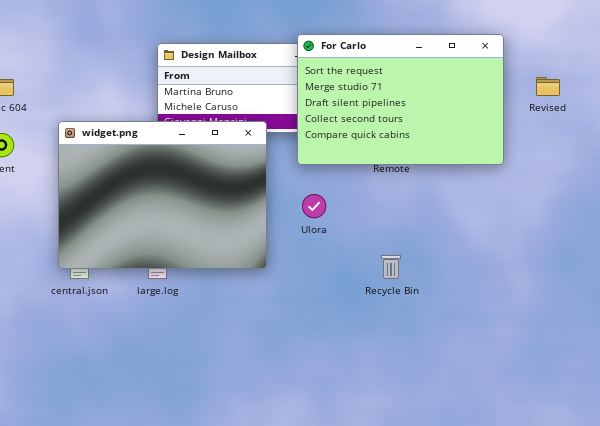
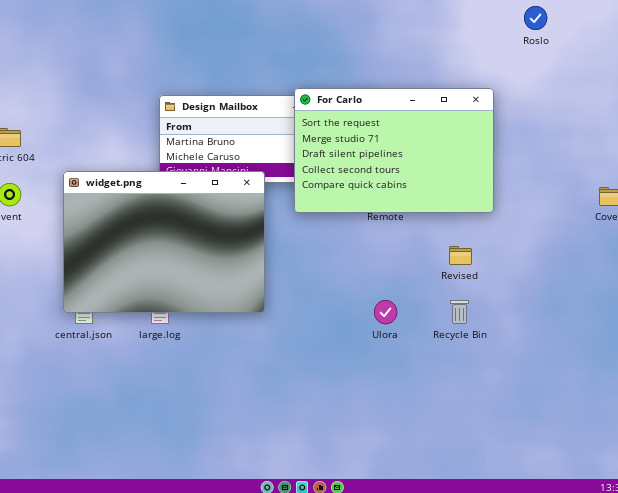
Revised: [536,77,560,96] -> [449,246,472,265], moved
Ulora: [302,194,326,218] -> [374,300,397,324], moved
Recycle Bin: [381,255,401,279] -> [450,300,469,324], moved

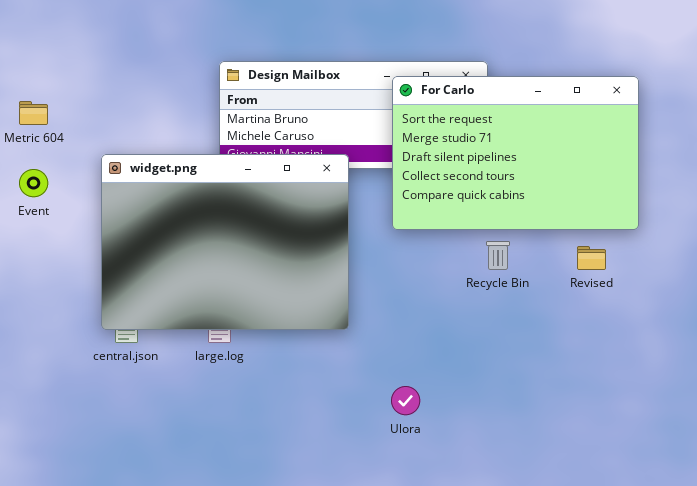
For Carlo: [294,88,494,213] -> [392,76,639,230], moved
Ulora: [374,300,397,324] -> [391,386,420,415], moved
Recycle Bin: [450,300,469,324] -> [486,241,510,270], moved

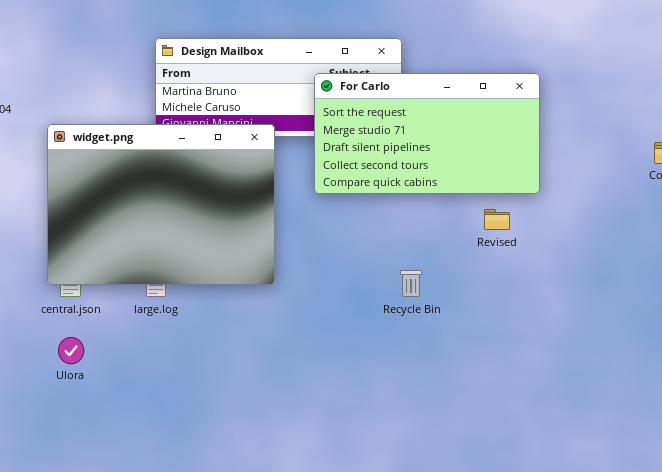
For Carlo: [392,76,639,230] -> [314,73,540,194], resized
Recycle Bin: [486,241,510,270] -> [400,270,422,297], moved
Ulora: [391,386,420,415] -> [58,337,84,364], moved

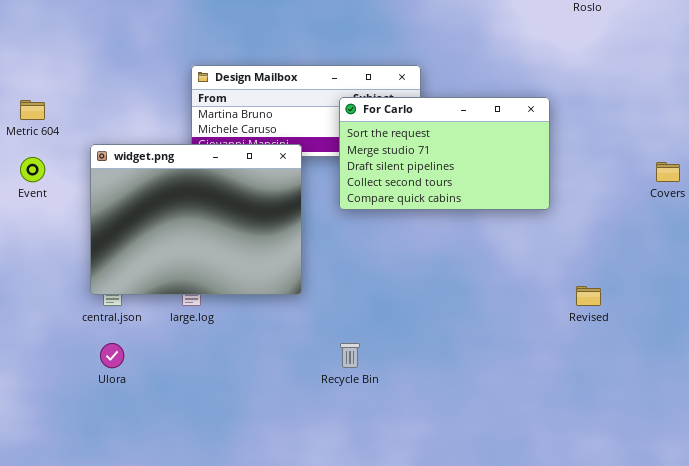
Revised: [484,209,510,230] -> [576,286,601,306], moved
Recycle Bin: [400,270,422,297] -> [340,343,360,368], moved

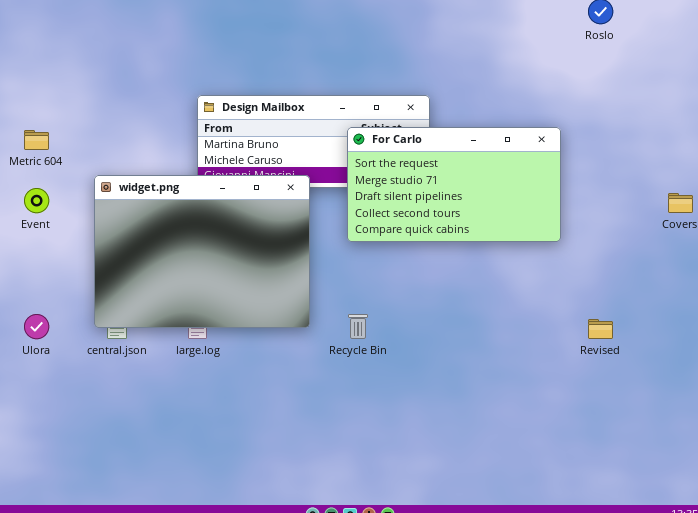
Ulora: [100,343,124,368] -> [24,314,49,339], moved
Recycle Bin: [340,343,360,368] -> [348,314,368,339], moved

